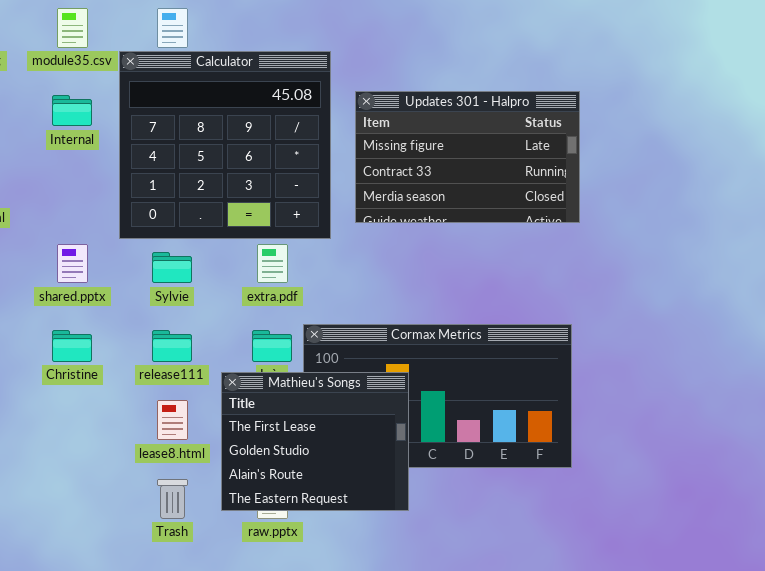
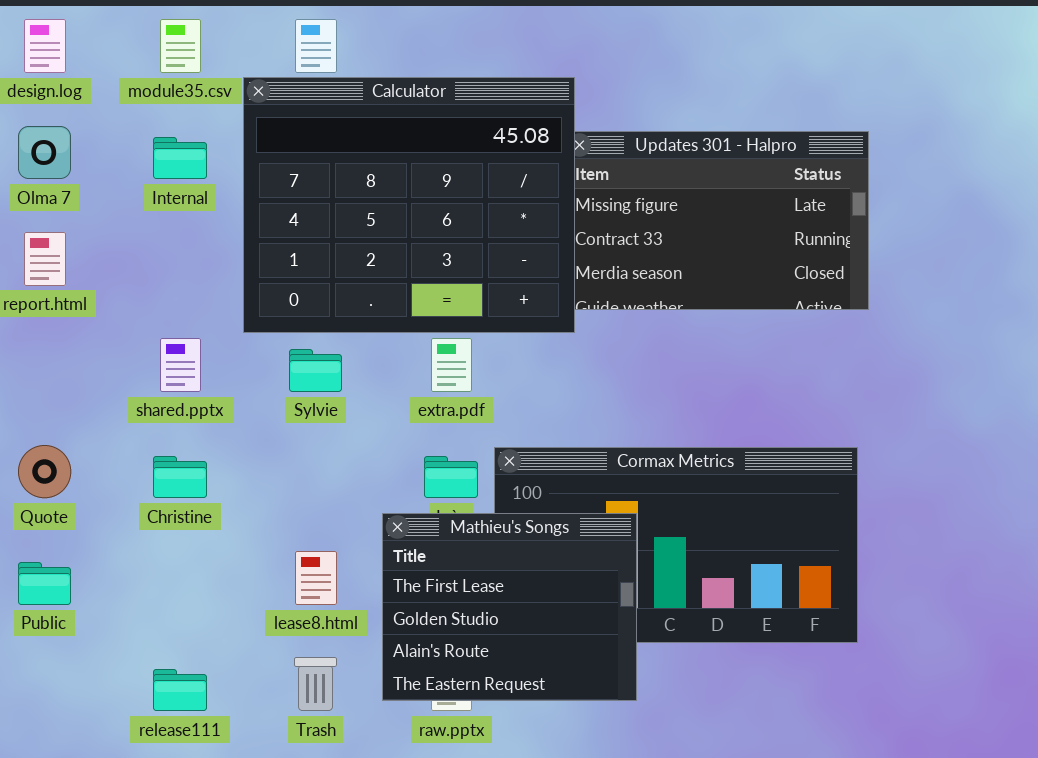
Calculator: [119,51,331,239] -> [243,77,575,333], resized
release111: [152,330,192,362] -> [153,669,207,711], moved

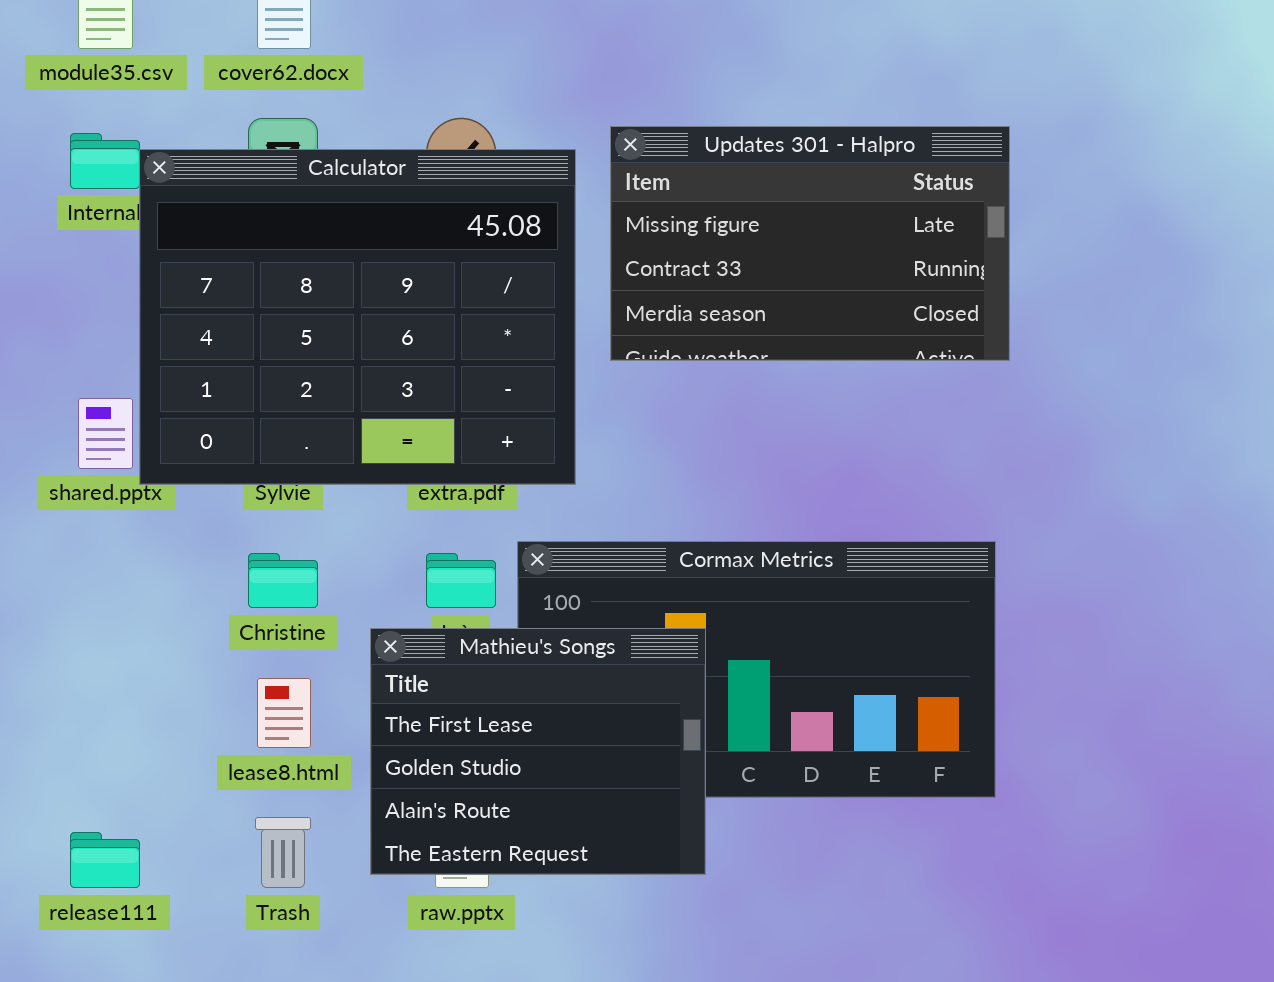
Calculator: [243,77,575,333] -> [139,149,576,485], moved
Christine: [153,456,207,498] -> [248,553,318,608], moved

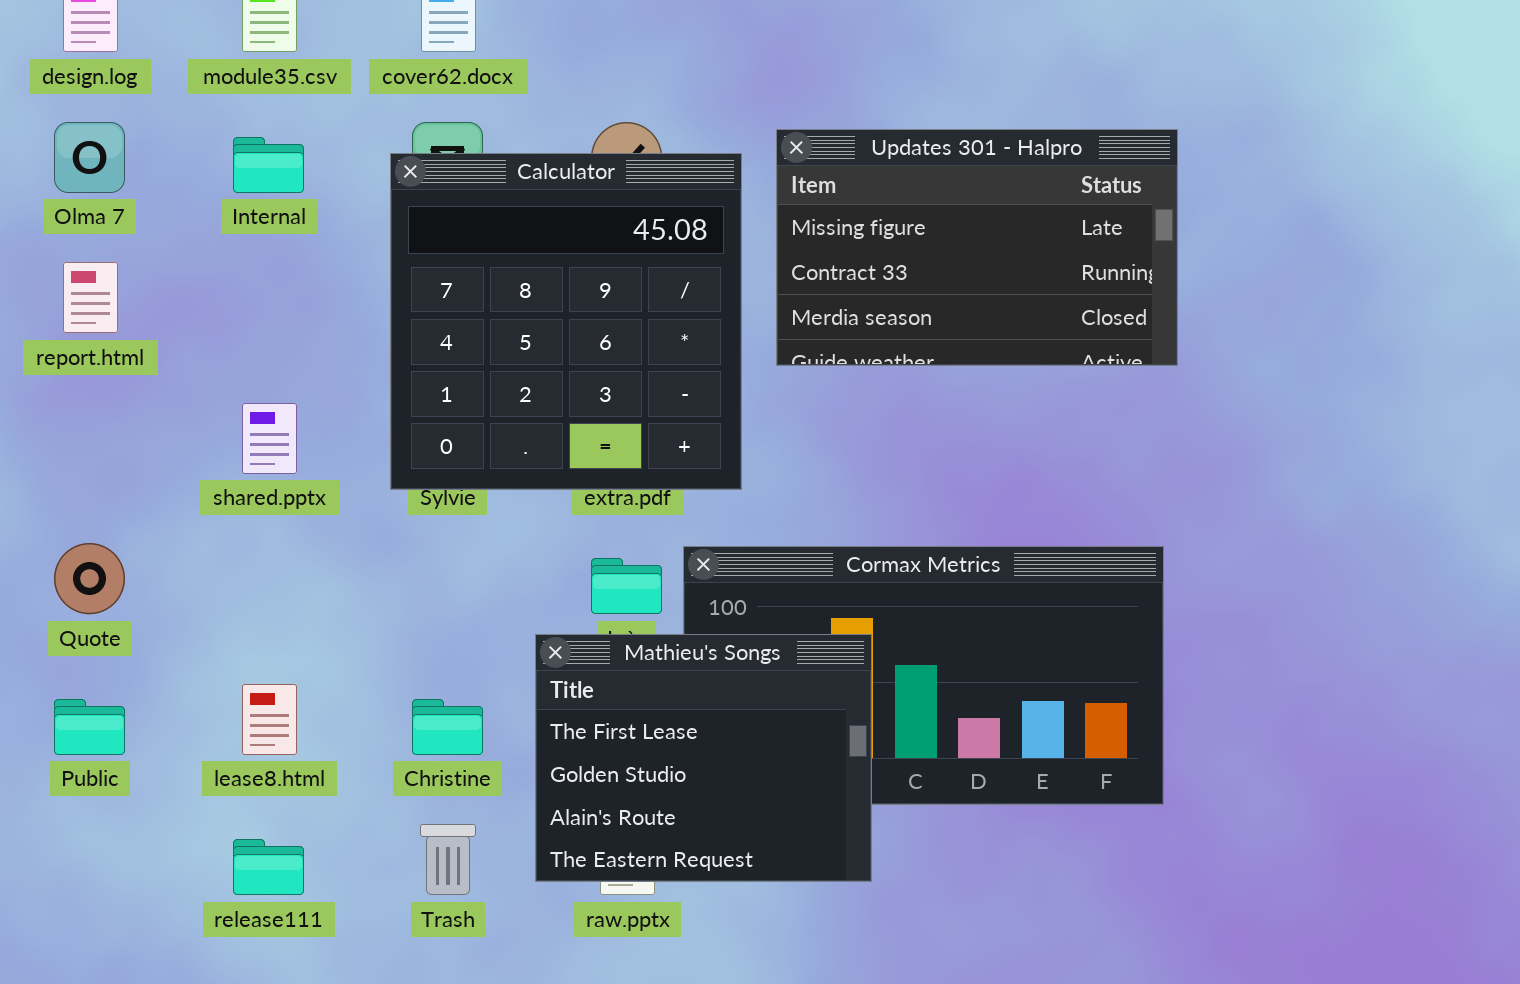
Calculator: [139,149,576,485] -> [390,153,742,490], resized
Christine: [248,553,318,608] -> [412,699,483,755], moved
lease8.html: [257,678,311,748] -> [242,684,297,755], moved

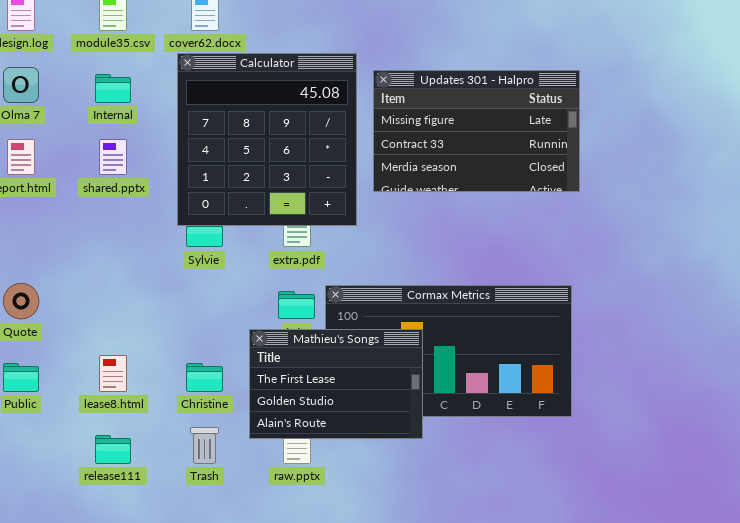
Calculator: [390,153,742,490] -> [177,53,357,226], moved
shared.pptx: [242,403,297,474] -> [99,139,127,175], moved
Mathieu's Songs: [535,634,872,882] -> [249,329,423,439], resized

